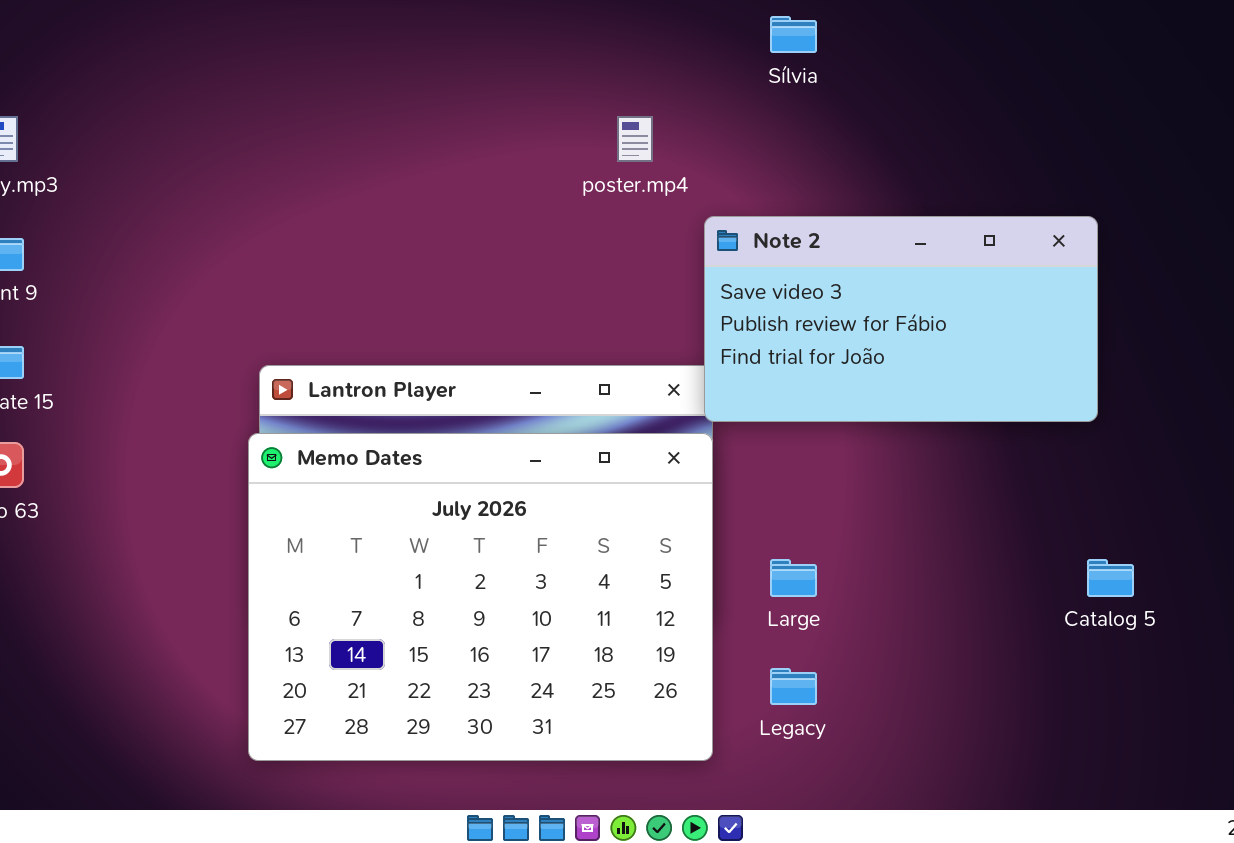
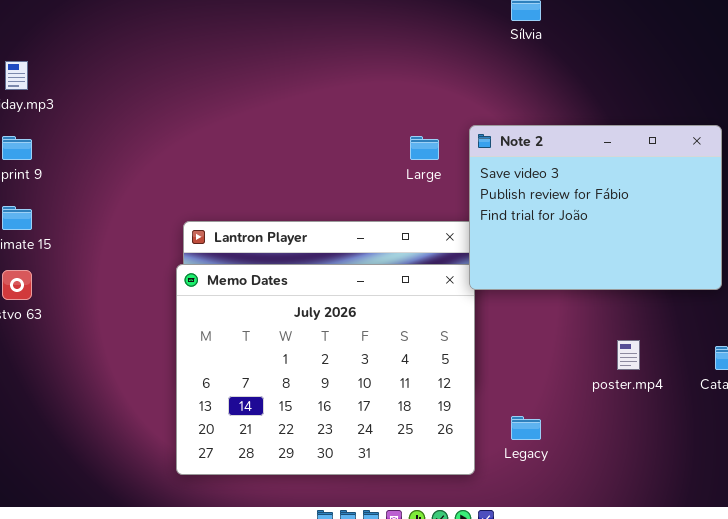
poster.mp4: [617,116,653,162] -> [617,340,640,370], moved
Note 2: [704,216,1098,422] -> [469,125,722,290], resized
Large: [770,559,817,597] -> [410,136,439,160], moved

